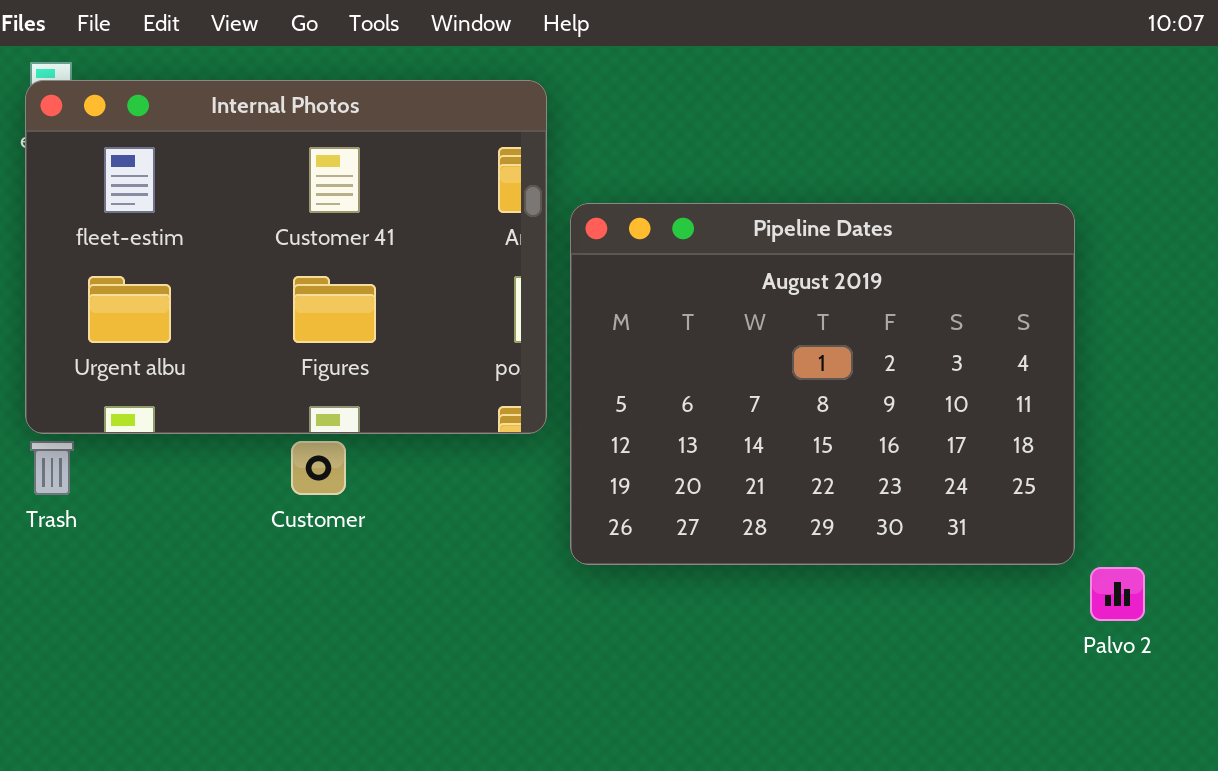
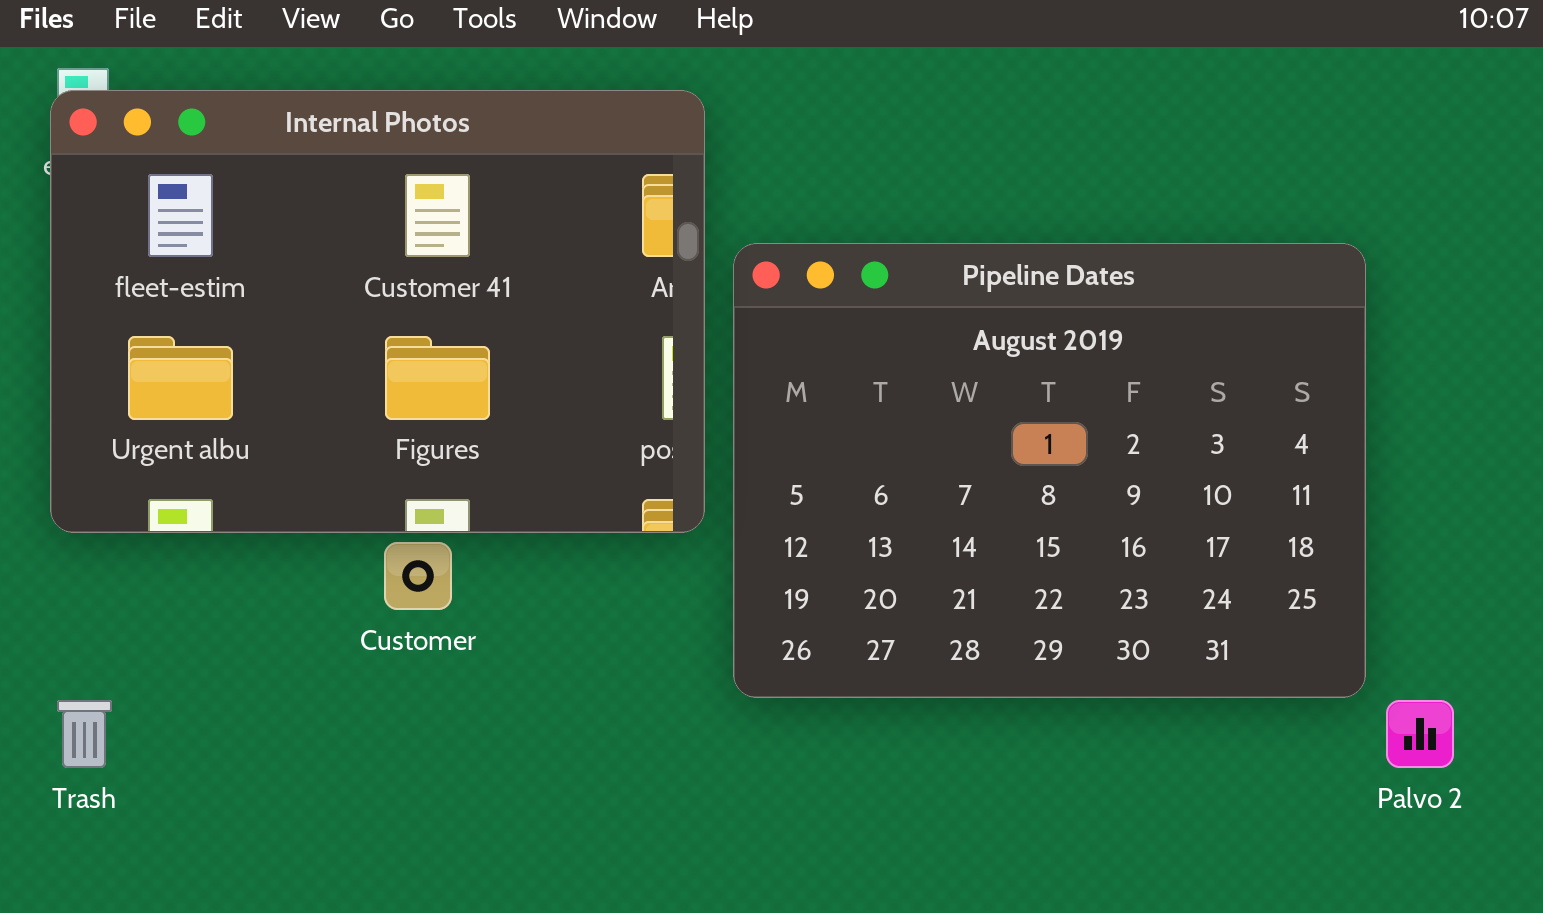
Trash: [30,441,74,495] -> [57,700,112,768], moved

